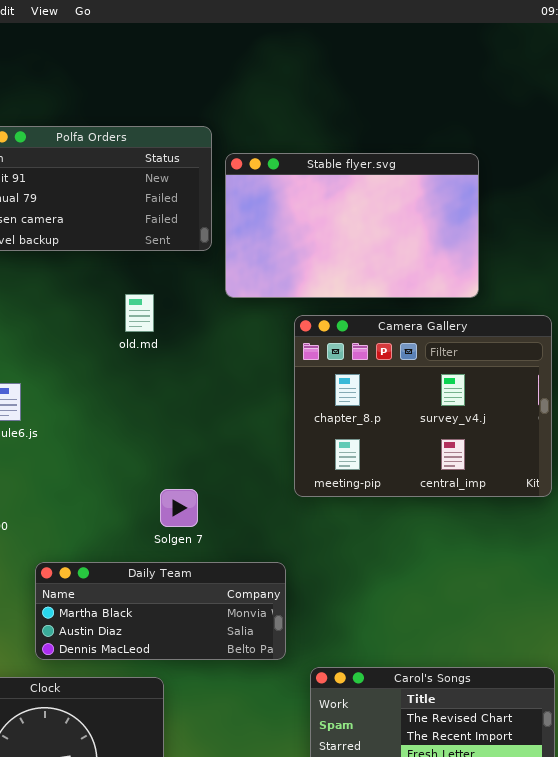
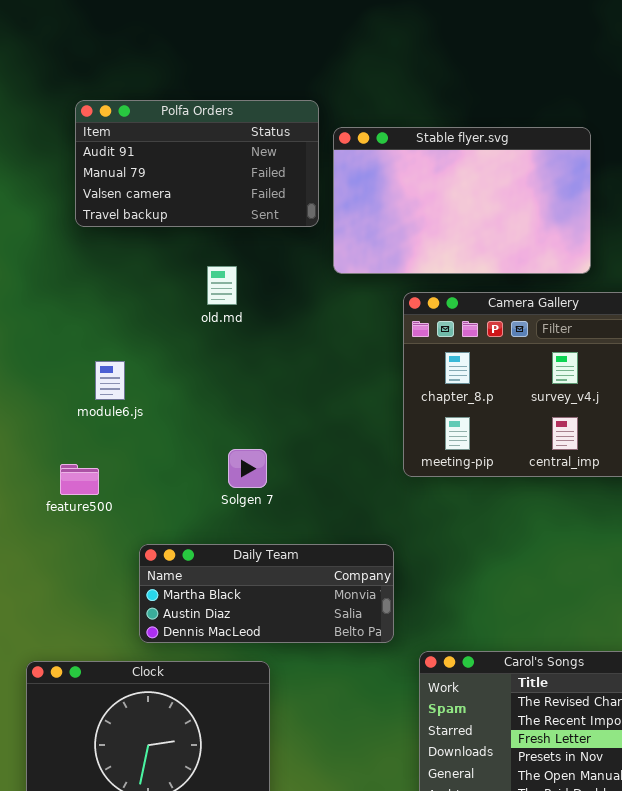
old.md: [125,294,154,332] -> [207,266,237,305], moved
Solgen 7: [160,489,198,527] -> [228,449,267,488], moved

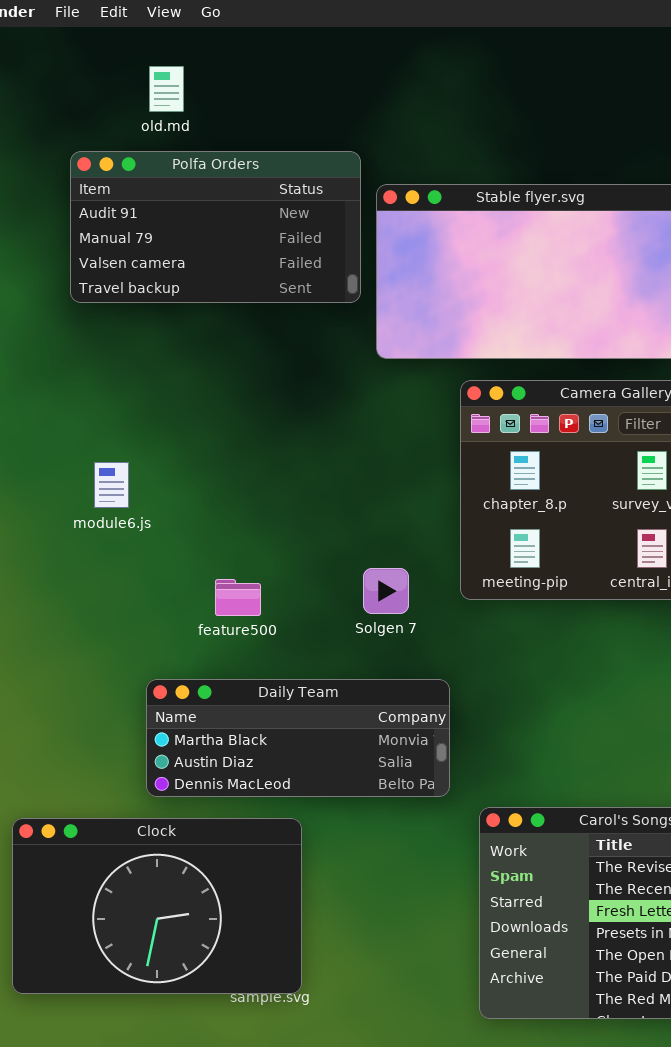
old.md: [207,266,237,305] -> [149,66,184,112], moved
Solgen 7: [228,449,267,488] -> [363,568,409,614], moved
feature500: [60,464,99,495] -> [215,579,261,616], moved

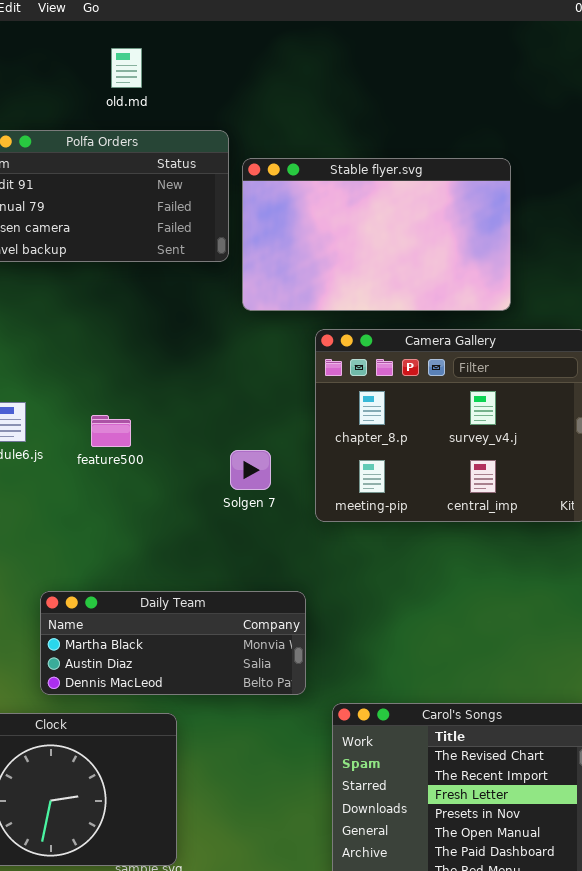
old.md: [149,66,184,112] -> [111,48,142,88], moved
Solgen 7: [363,568,409,614] -> [230,450,271,490], moved
feature500: [215,579,261,616] -> [91,415,131,447], moved

